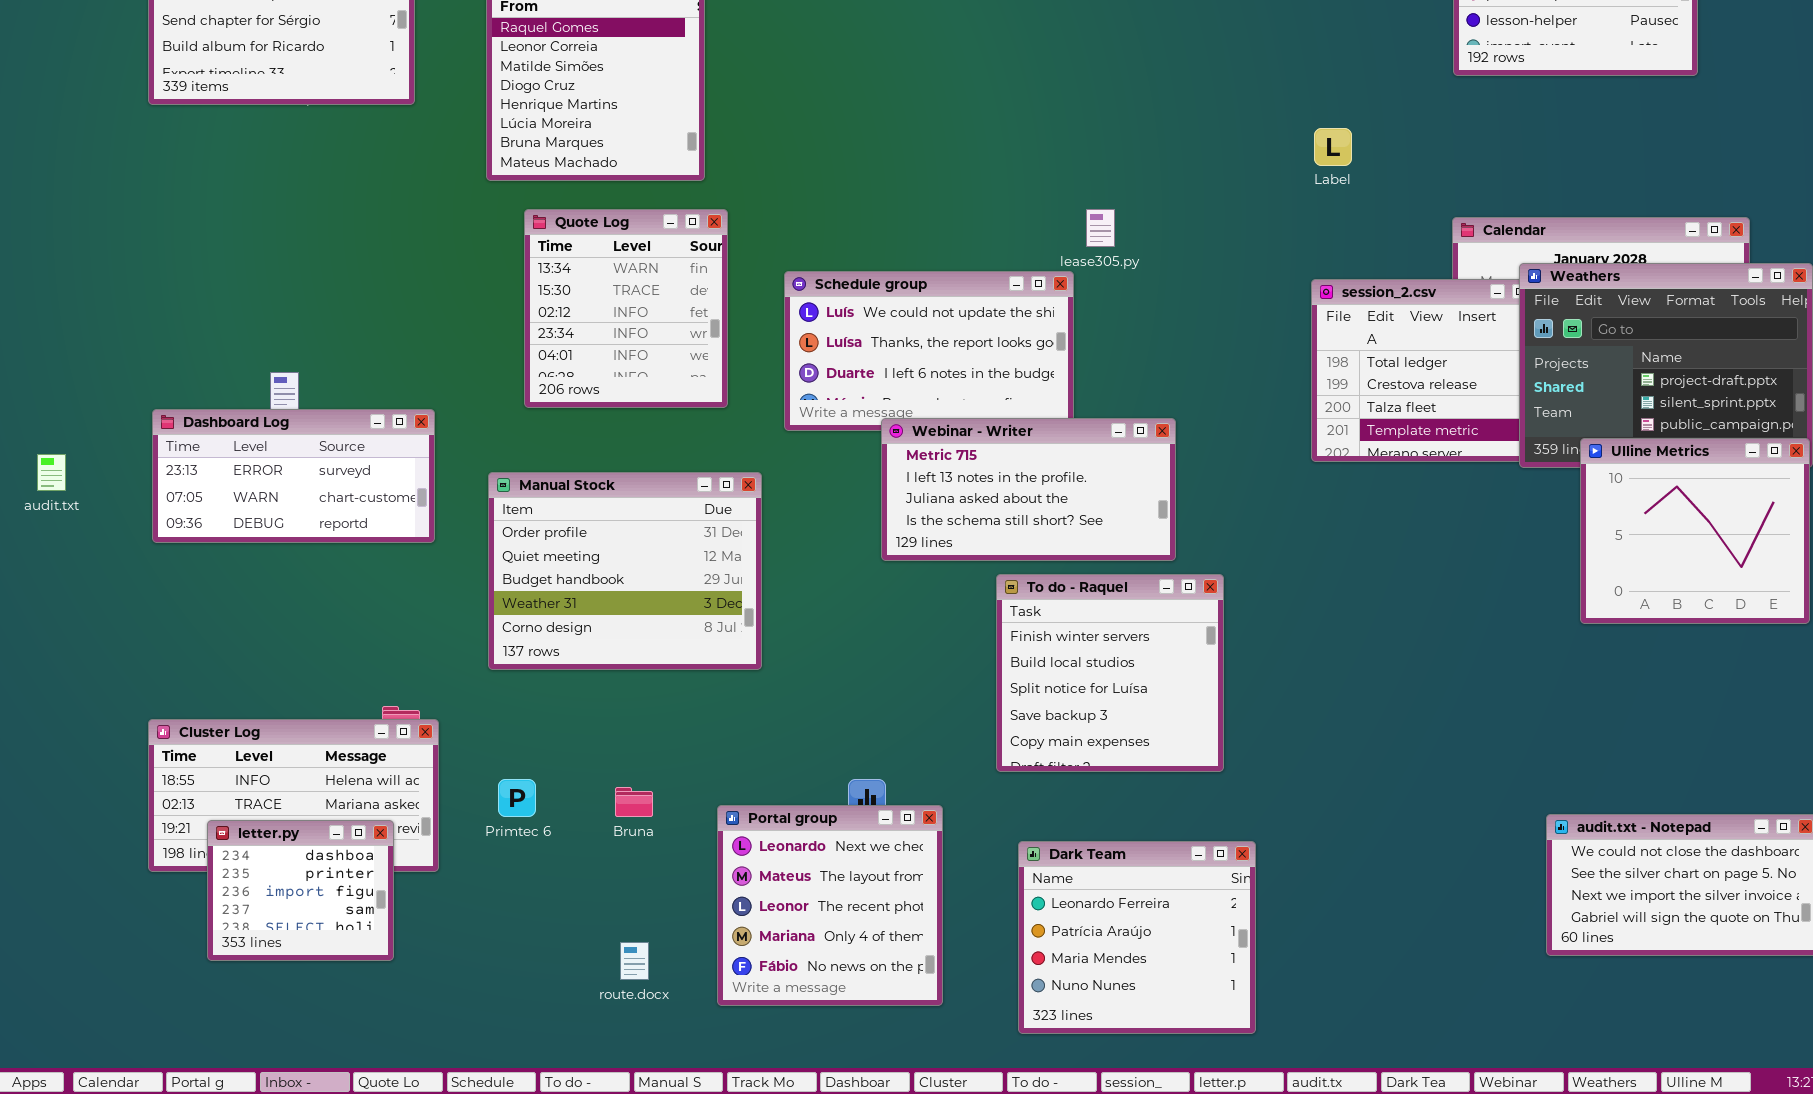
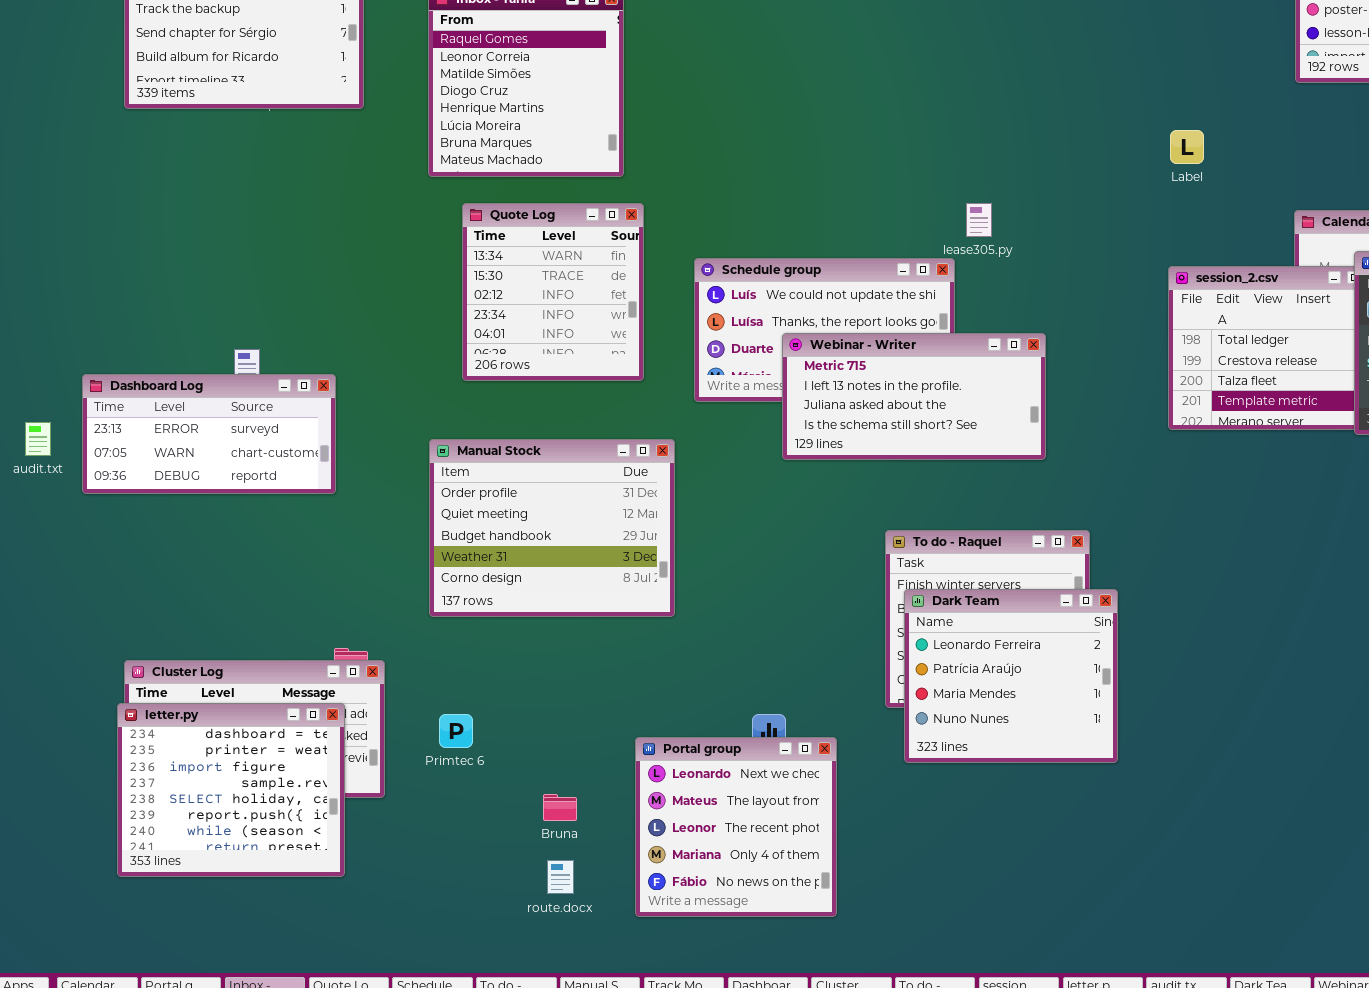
Dashboard Log: [152,409,435,543] -> [82,374,336,494], moved
Webinar - Writer: [881,418,1176,561] -> [782,333,1046,460], moved
Bruna: [615,787,653,817] -> [543,794,577,821], moved
letter.py: [207,820,394,961] -> [117,703,345,877], resized
Dark Team: [1018,841,1256,1034] -> [904,589,1118,763], moved

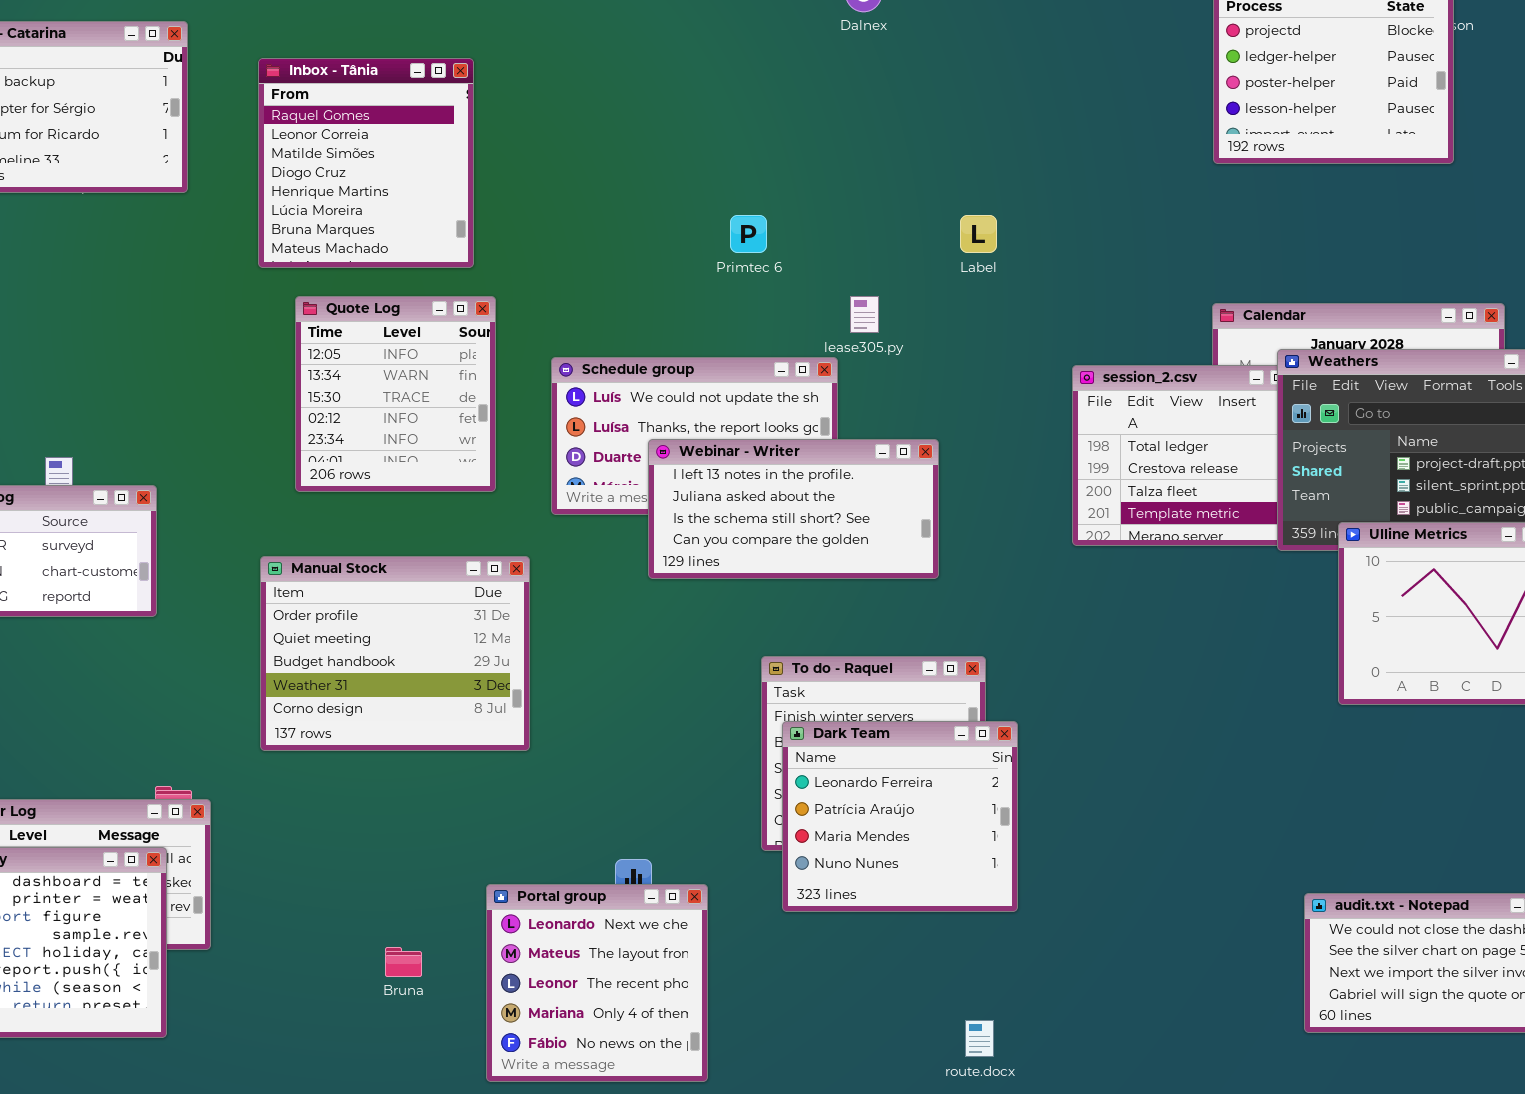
Label: [1170,130,1204,164] -> [960,215,997,253], moved
Quote Log: [462,203,644,381] -> [295,296,496,492], scrolled up 1 row
Webinar - Writer: [782,333,1046,460] -> [648,439,939,579], scrolled down 1 row
Primtec 6: [439,714,473,748] -> [730,215,767,253], moved
route.docx: [547,860,574,894] -> [965,1020,994,1057], moved

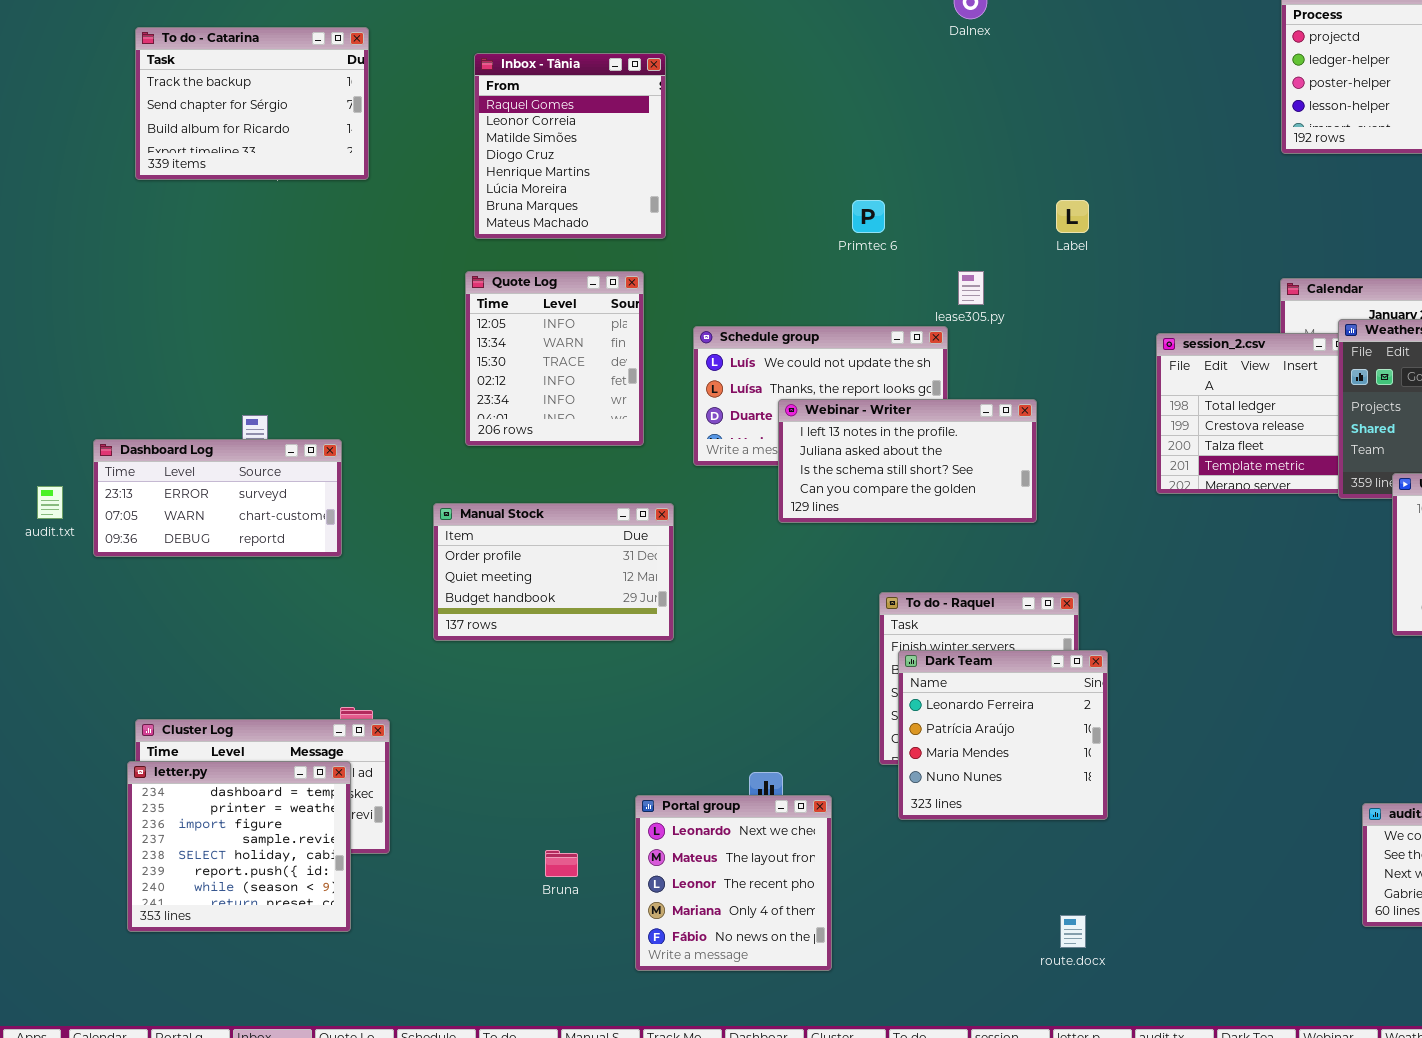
Inbox - Tânia: [258,58,474,268] -> [474,53,666,239], moved
Manual Stock: [260,556,530,751] -> [433,503,674,641], resized

